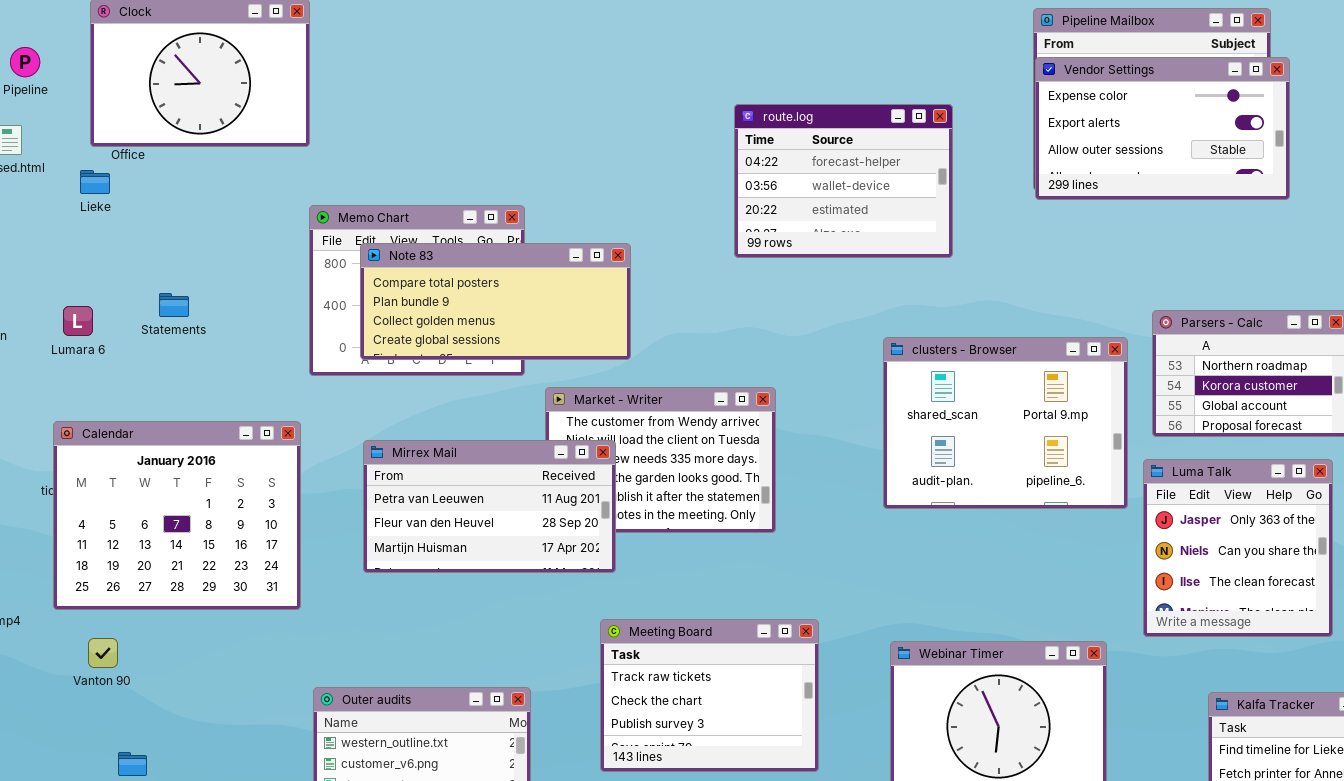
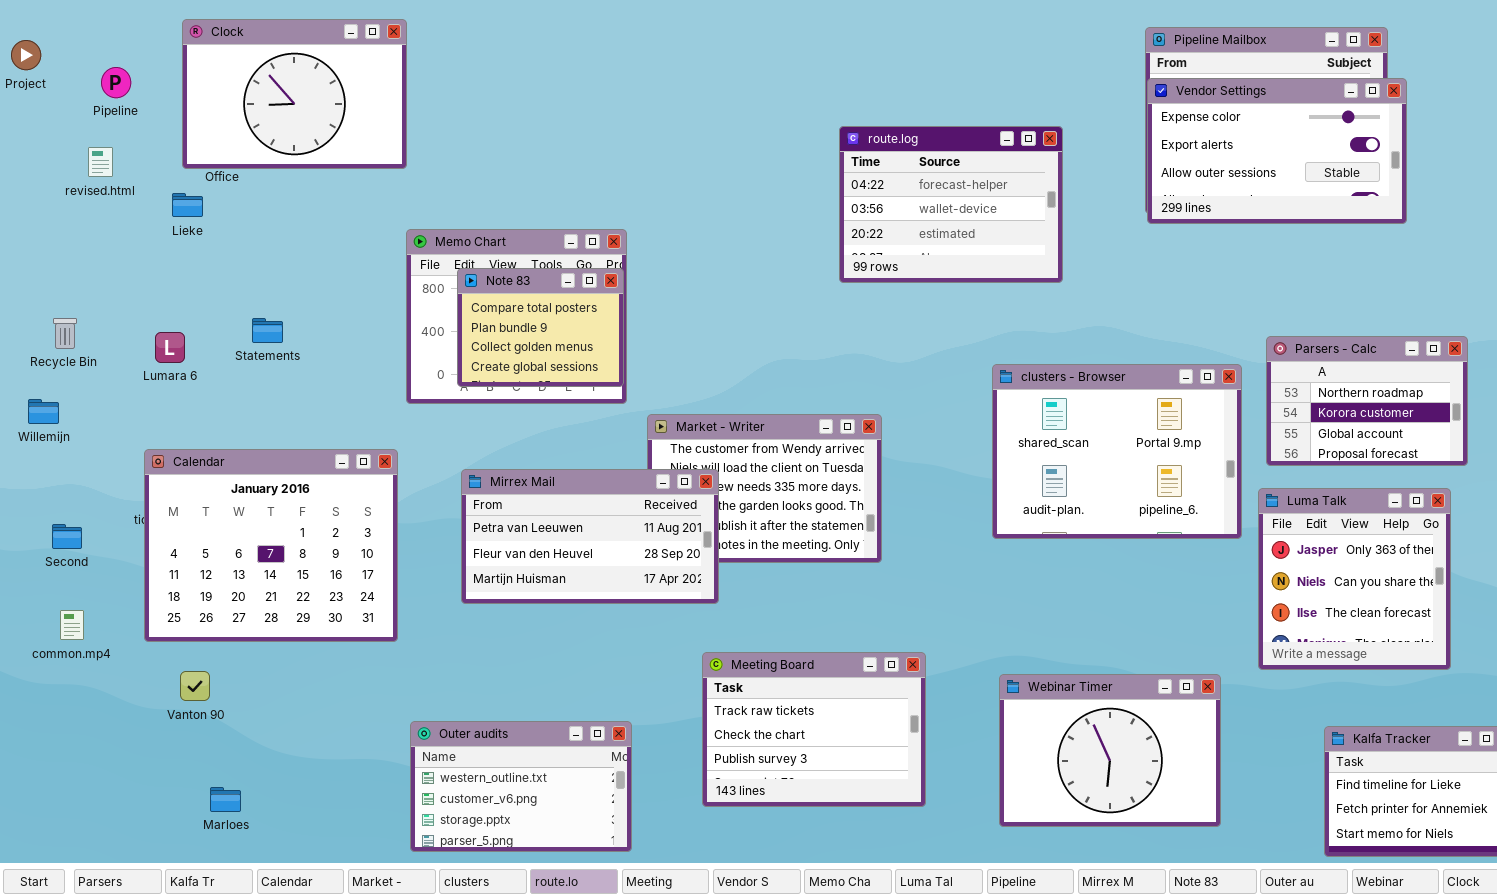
Note 83: [360,243,631,360] -> [457,268,624,387], resized

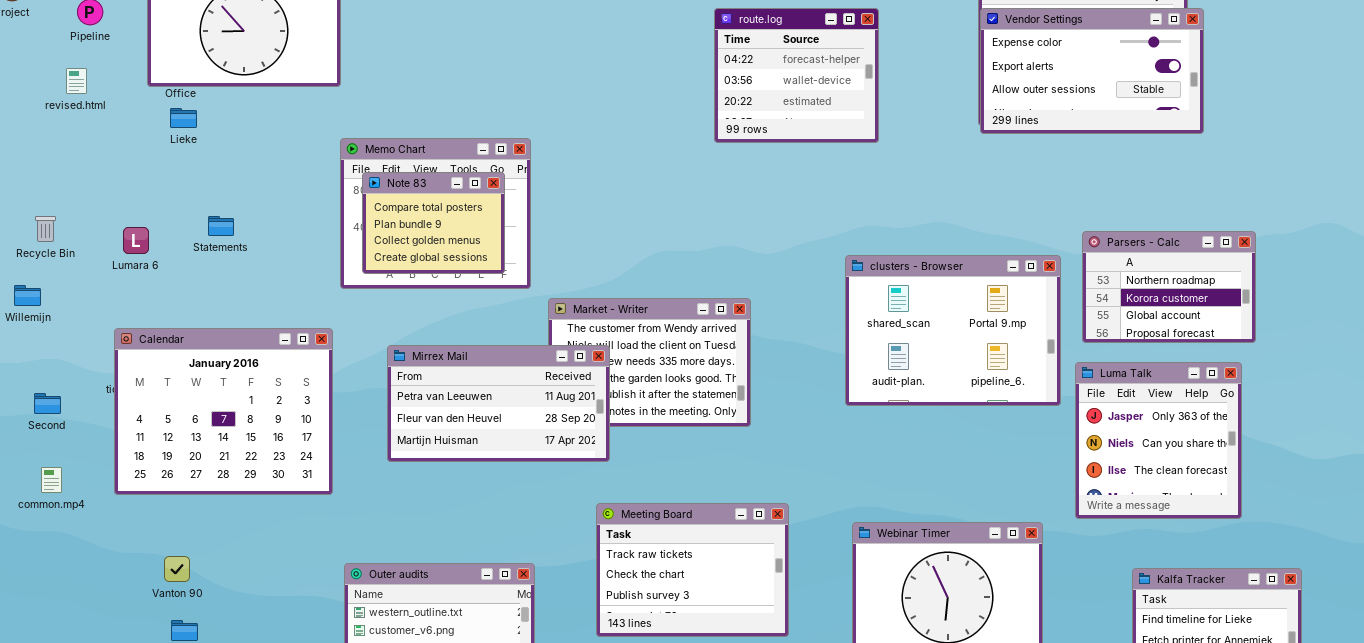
route.log: [839,126,1063,283] -> [714,8,879,143], moved, resized
Lieke: [172,193,203,217] -> [170,108,197,128], moved
Note 83: [457,268,624,387] -> [362,172,505,274], moved
Vanton 90: [180,671,210,701] -> [164,556,190,582], moved

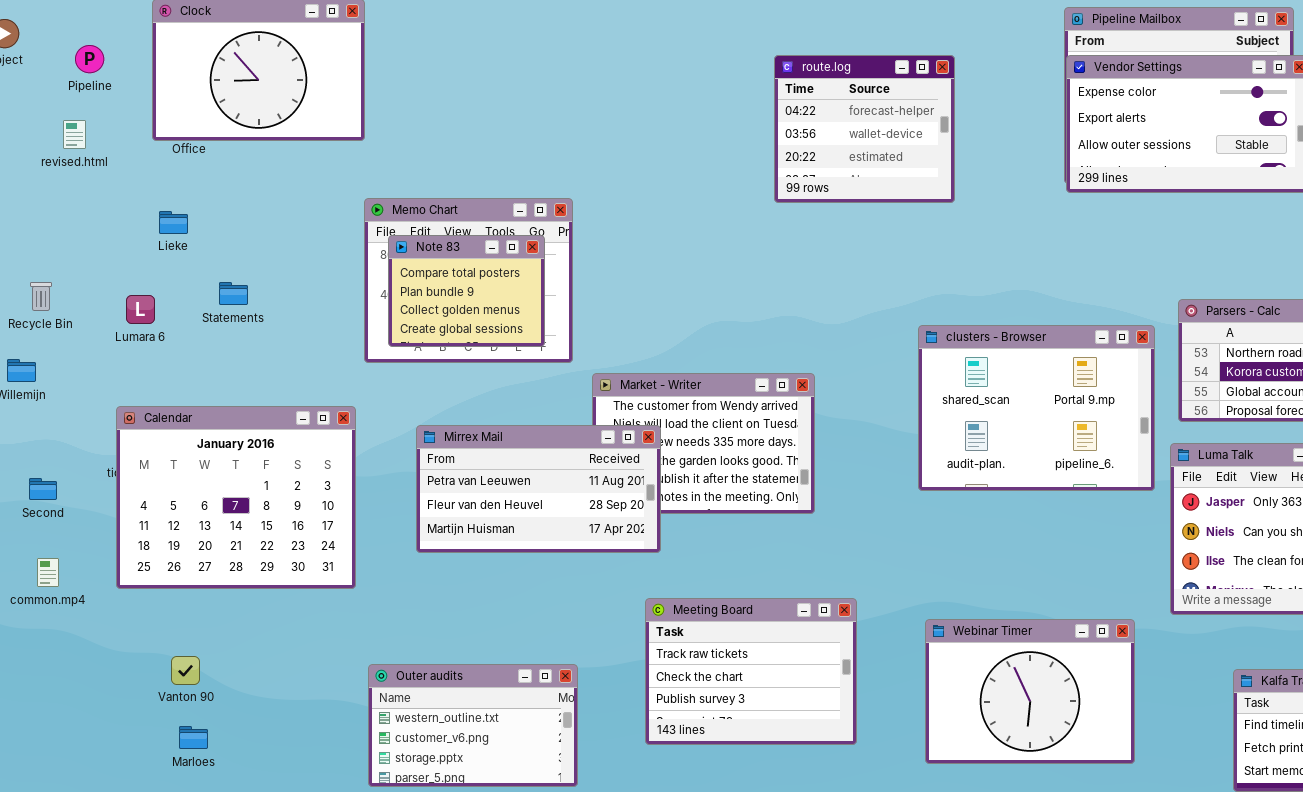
Lieke: [170,108,197,128] -> [159,211,188,234], moved

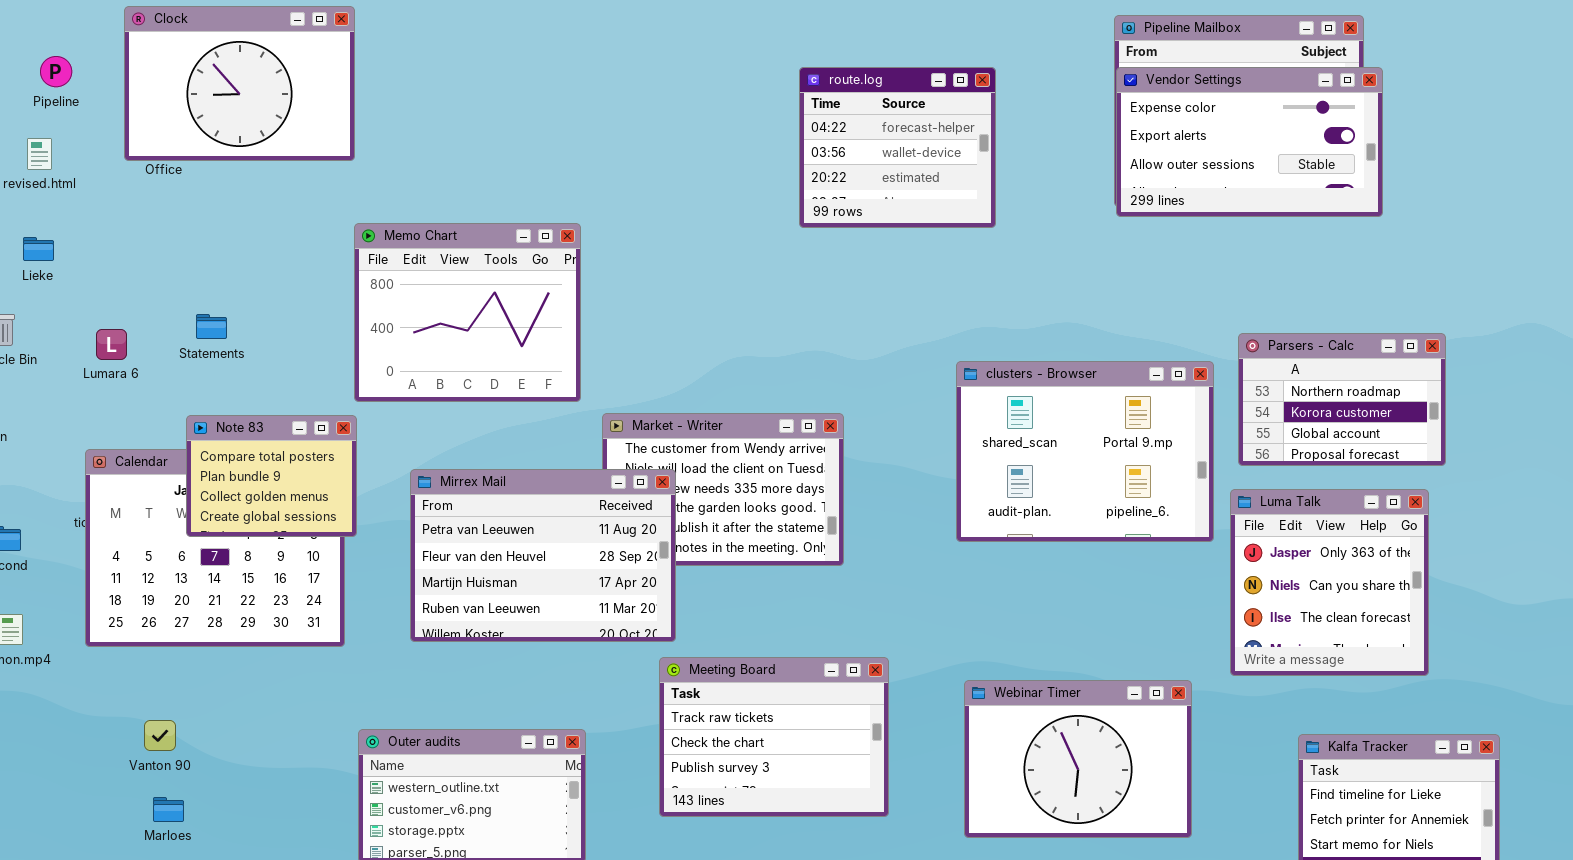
Lieke: [159,211,188,234] -> [23,237,54,261], moved
Note 83: [388,235,545,347] -> [186,415,357,537], moved
Mirrex Mail: [416,425,661,553] -> [410,469,676,642], resized

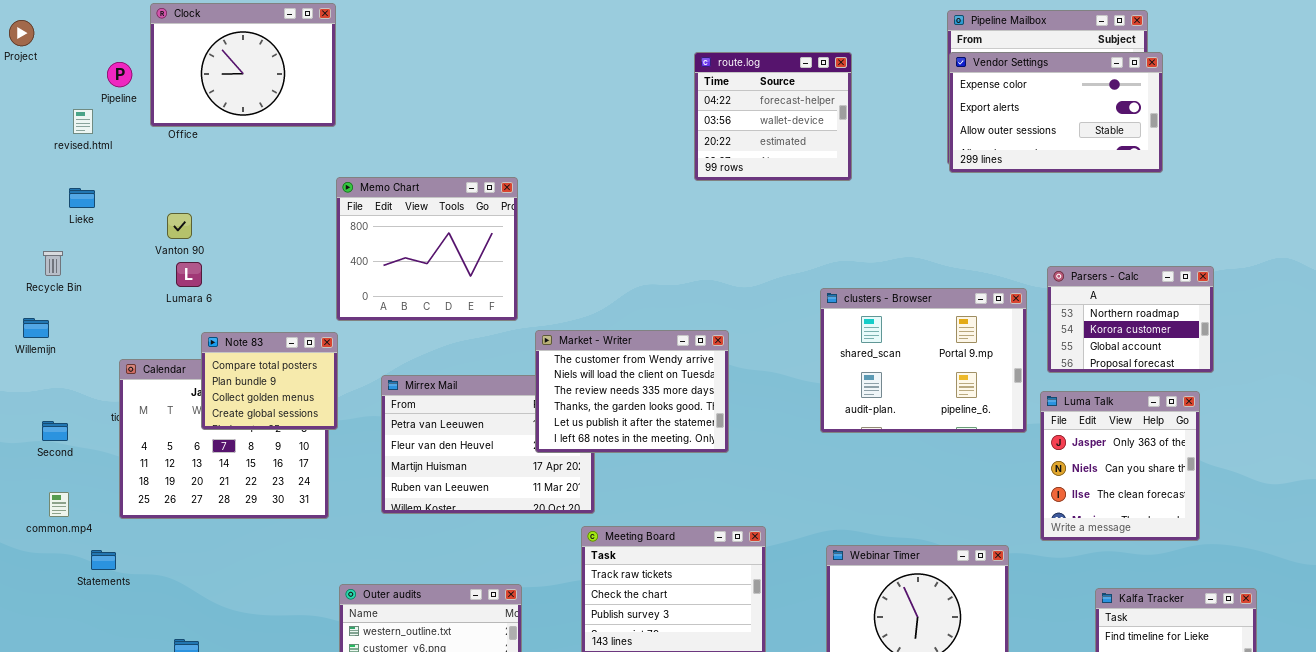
Pipeline: [40,56,72,87] -> [107,62,132,87], moved
Statements: [196,314,227,339] -> [91,550,116,570], moved
Lumara 6: [96,329,127,360] -> [176,262,202,287], moved
Market - Writer: [602,413,844,566] -> [535,330,729,453], raised
Vanton 90: [144,720,176,751] -> [167,213,192,239], moved

